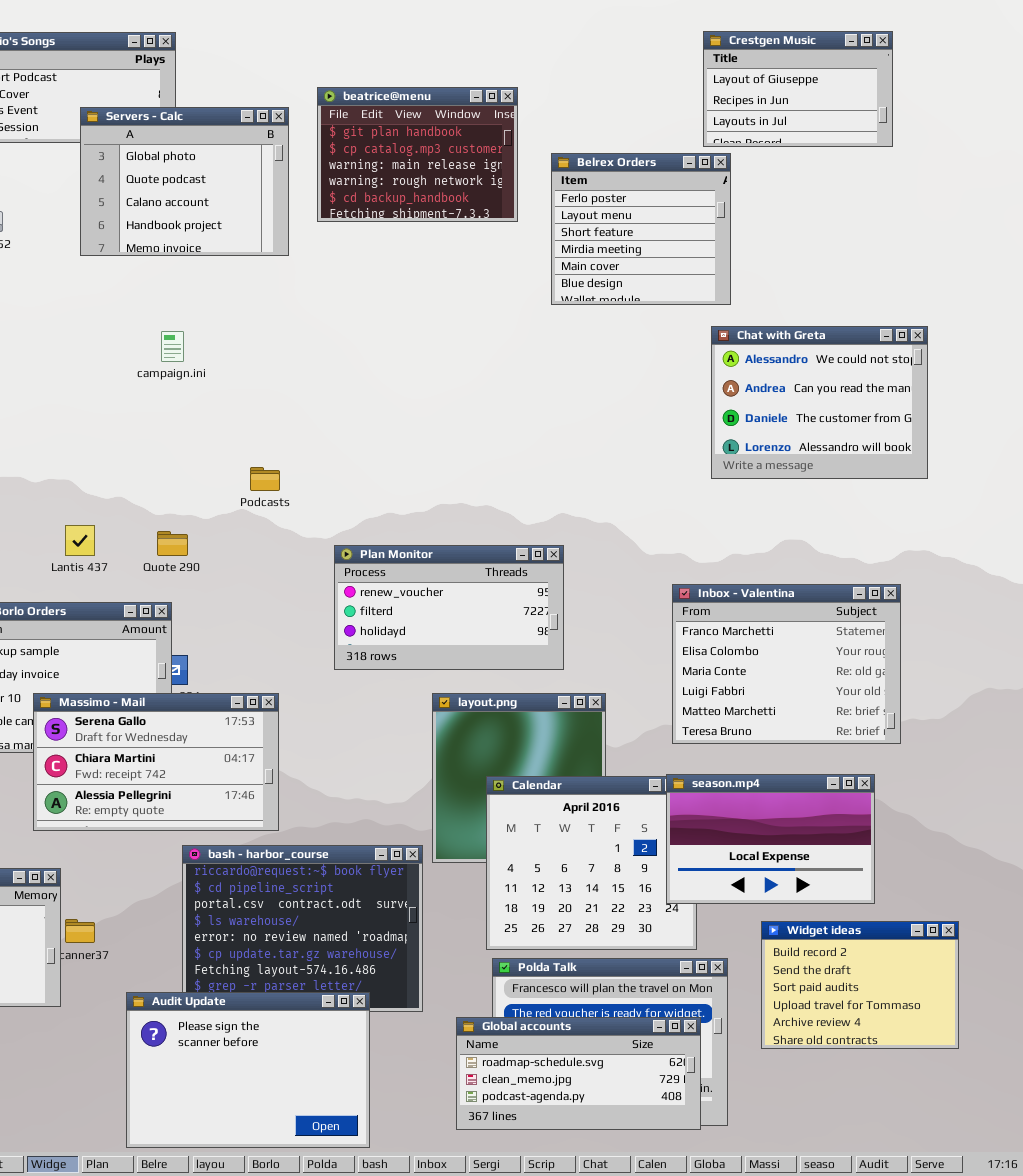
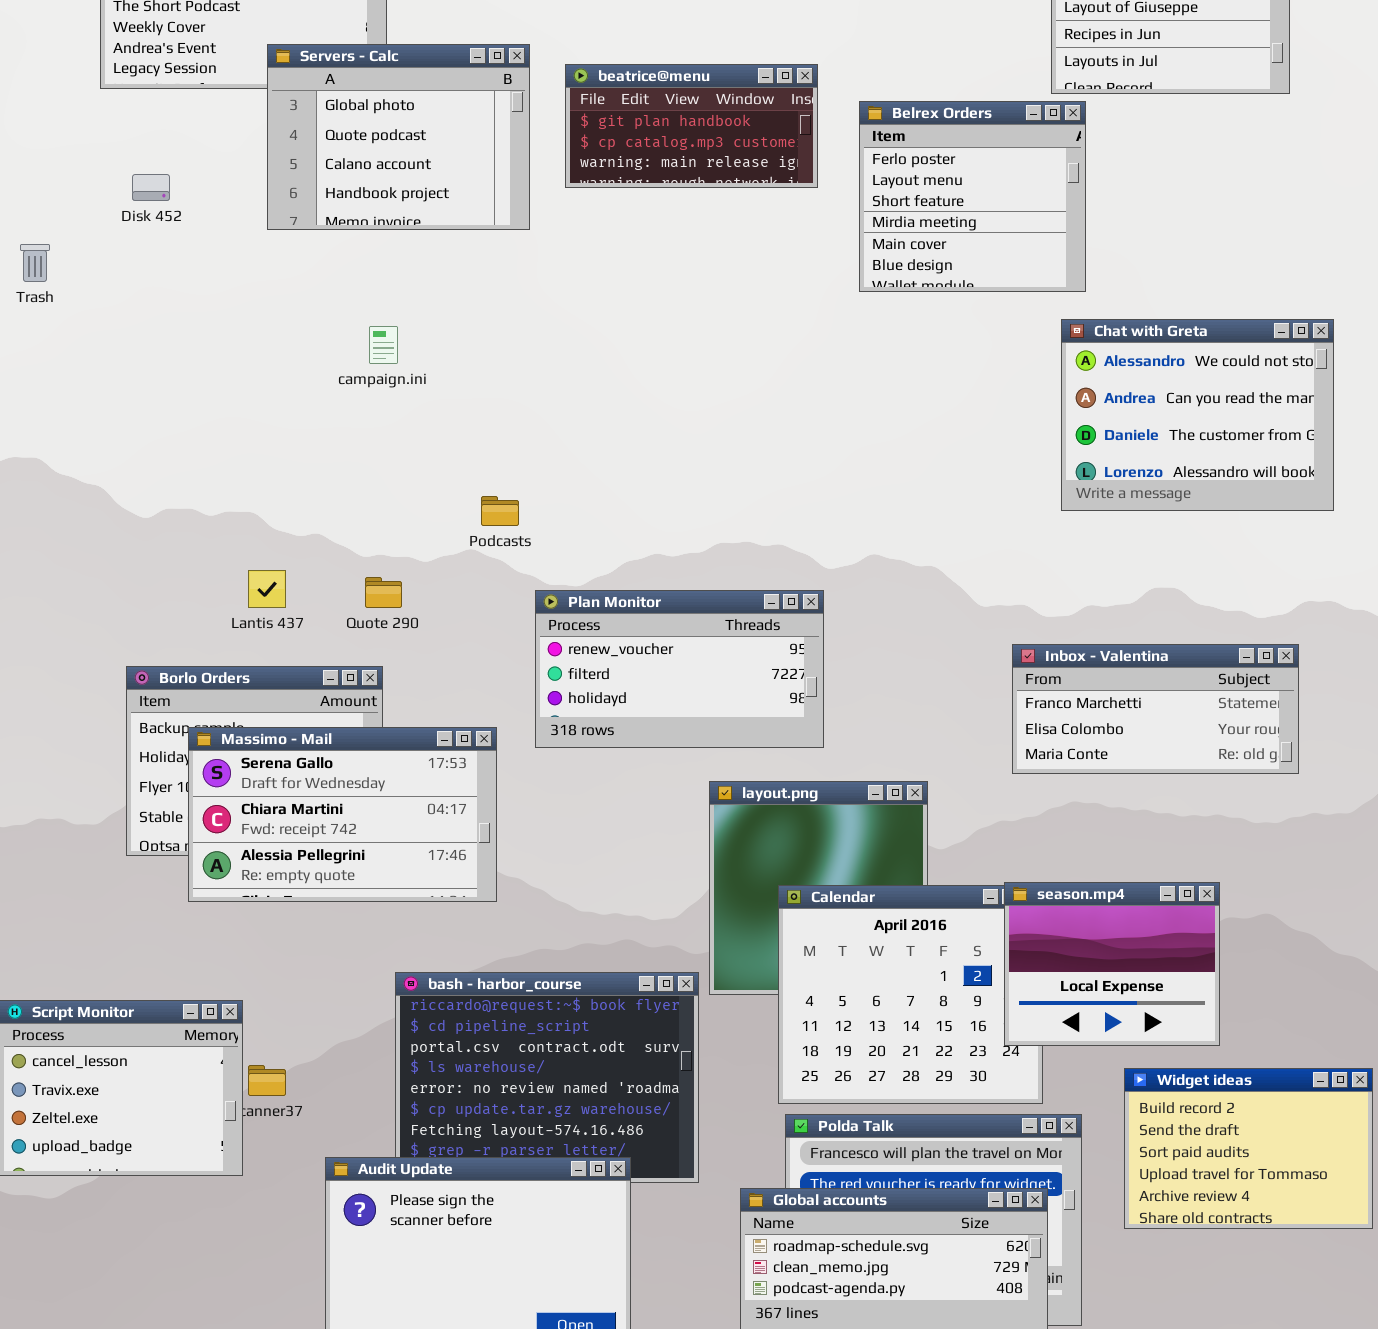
beatrice@menu: [317,87,518,222] -> [565,64,818,188], resized
Plan Monitor: [334,545,564,670] -> [535,590,824,748], moved
Inbox - Valentina: [672,584,901,744] -> [1012,644,1299,774], resized
Massimo - Mail: [33,693,279,831] -> [188,727,497,902], moved
season.mp4: [666,774,875,904] -> [1004,882,1220,1046], resized

